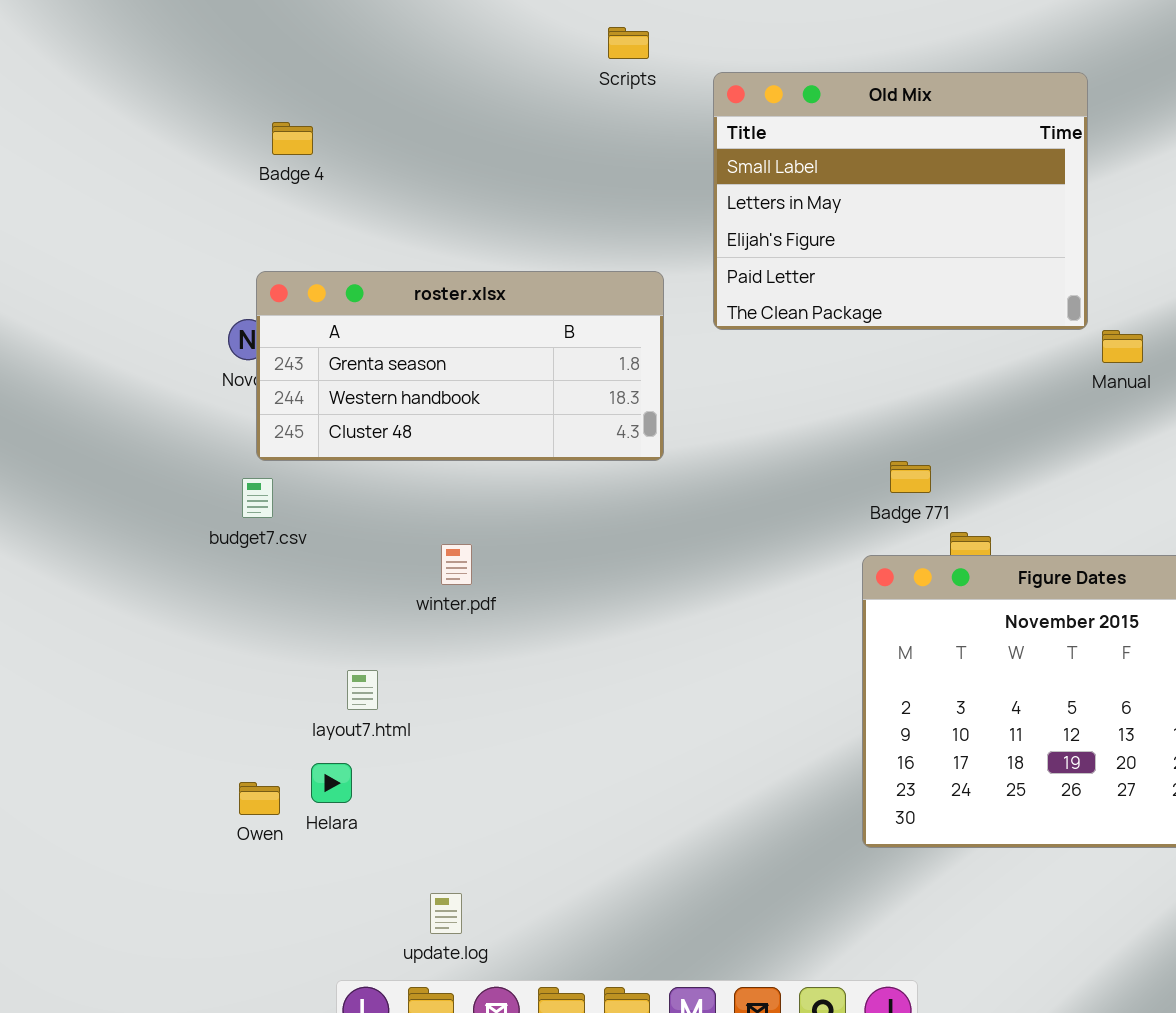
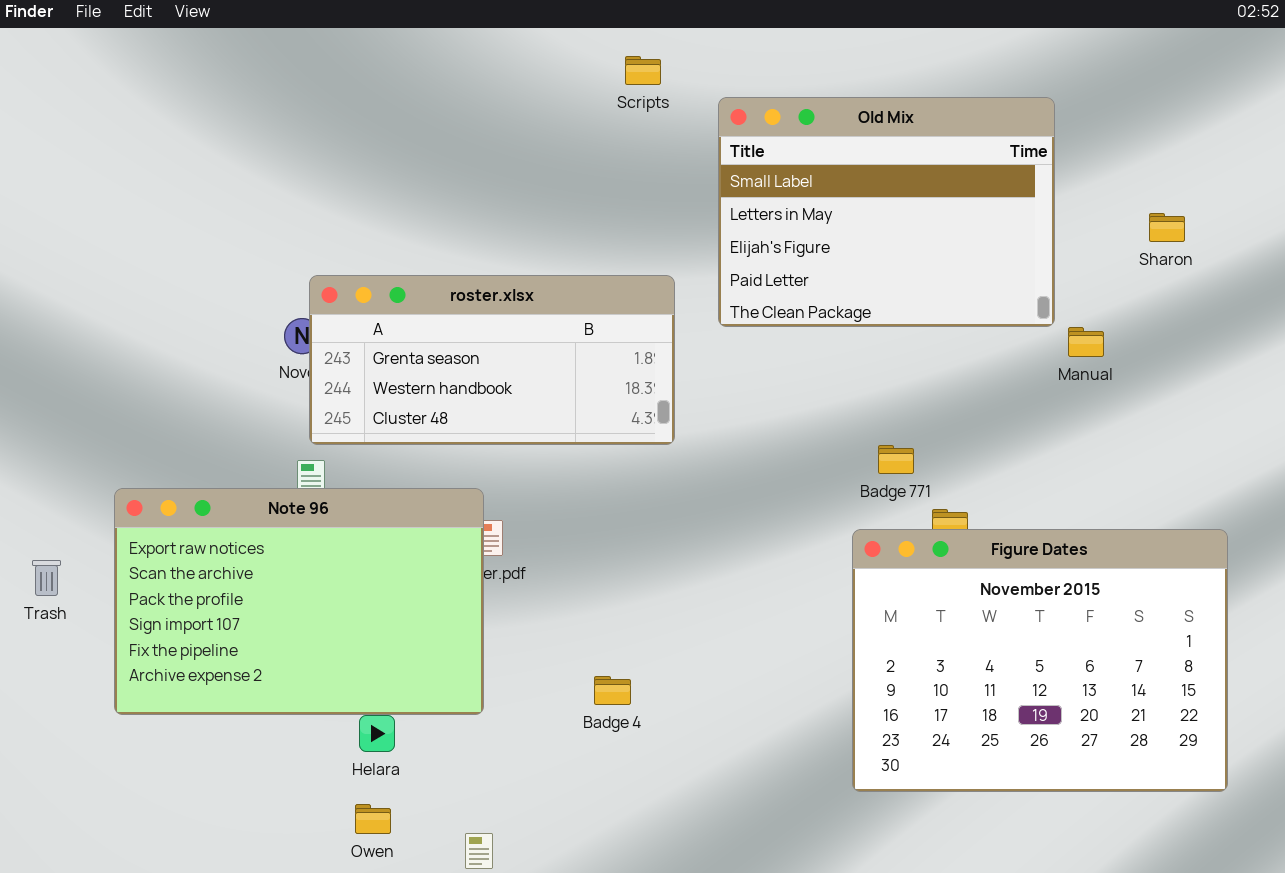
Badge 4: [272,122,313,155] -> [594,676,631,705], moved
Note 96: none -> [114,488,484,715], opened
Owen: [239,782,280,815] -> [355,804,391,834], moved

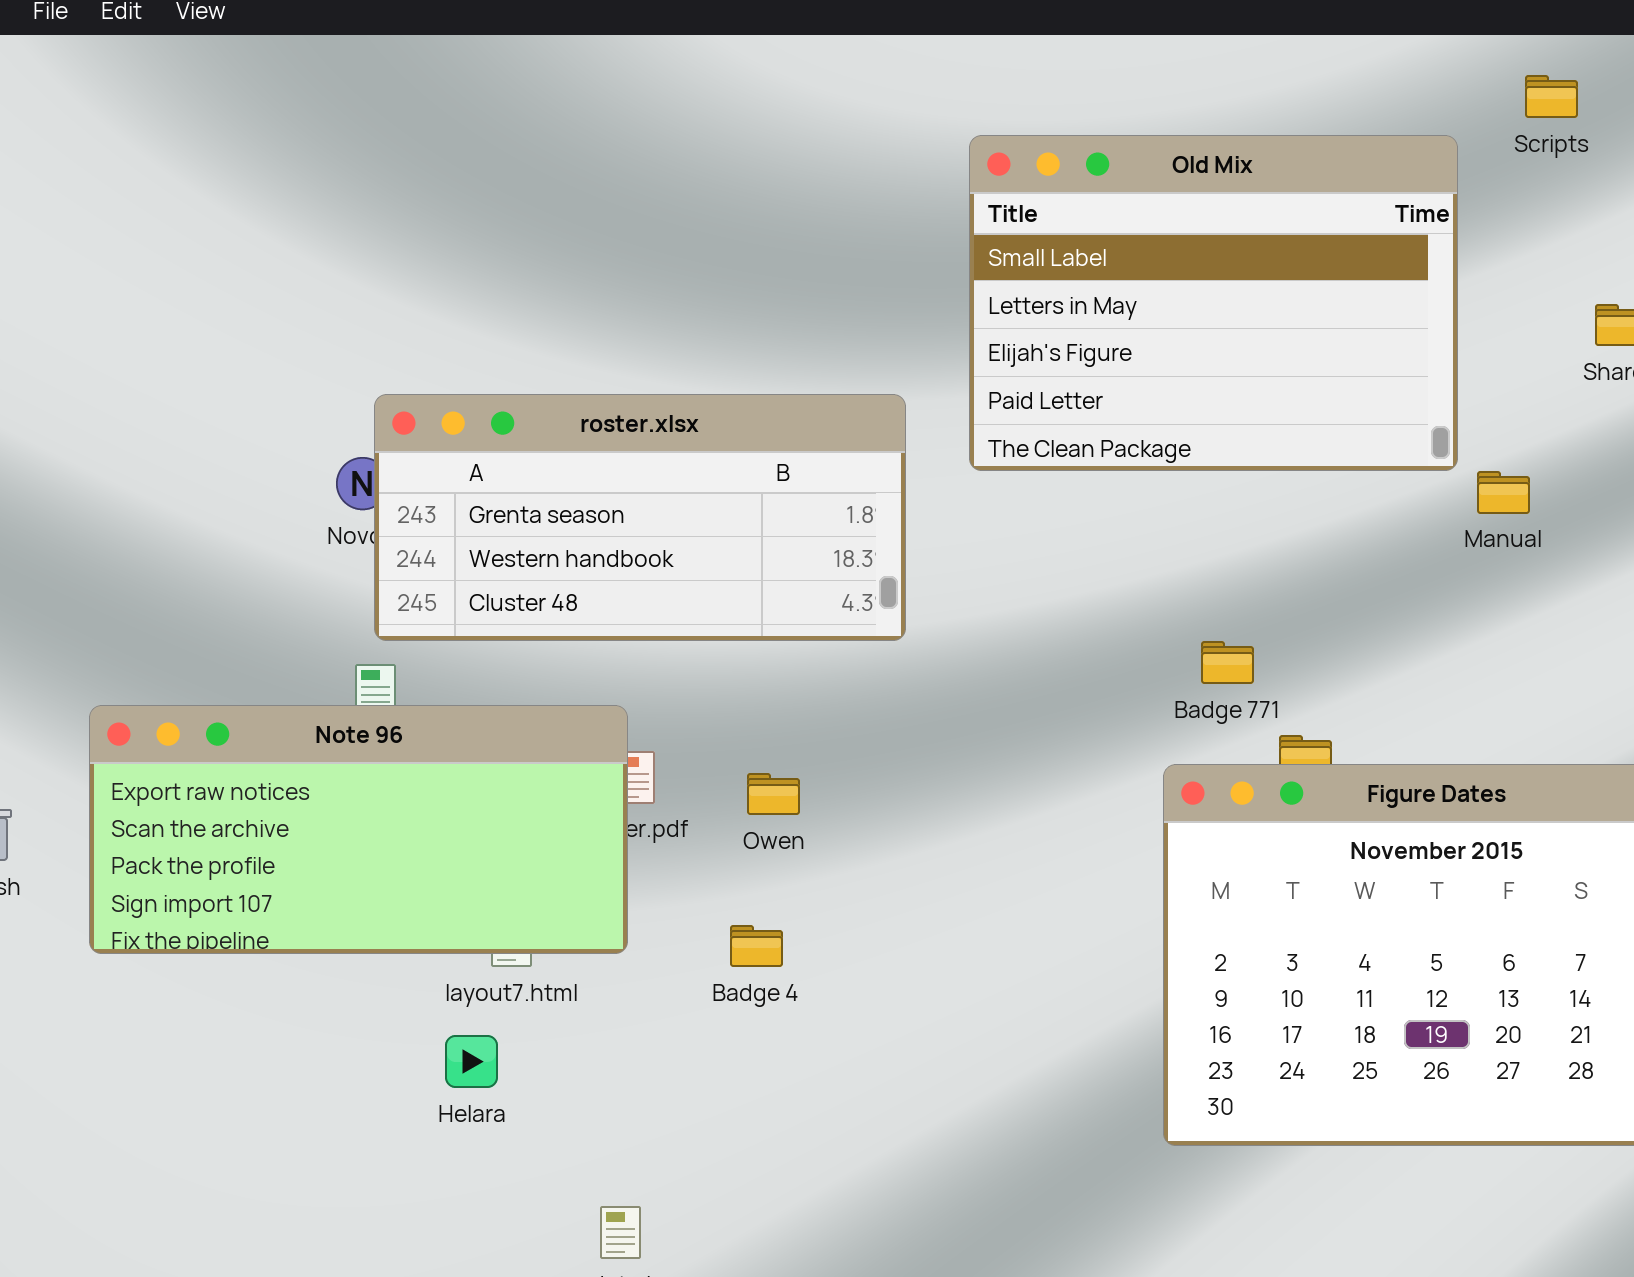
Scripts: [625,56,661,85] -> [1525,75,1578,118], moved
Note 96: [114,488,484,715] -> [89,705,628,954], resized
Badge 4: [594,676,631,705] -> [730,925,783,967], moved
Owen: [355,804,391,834] -> [747,773,800,815], moved

